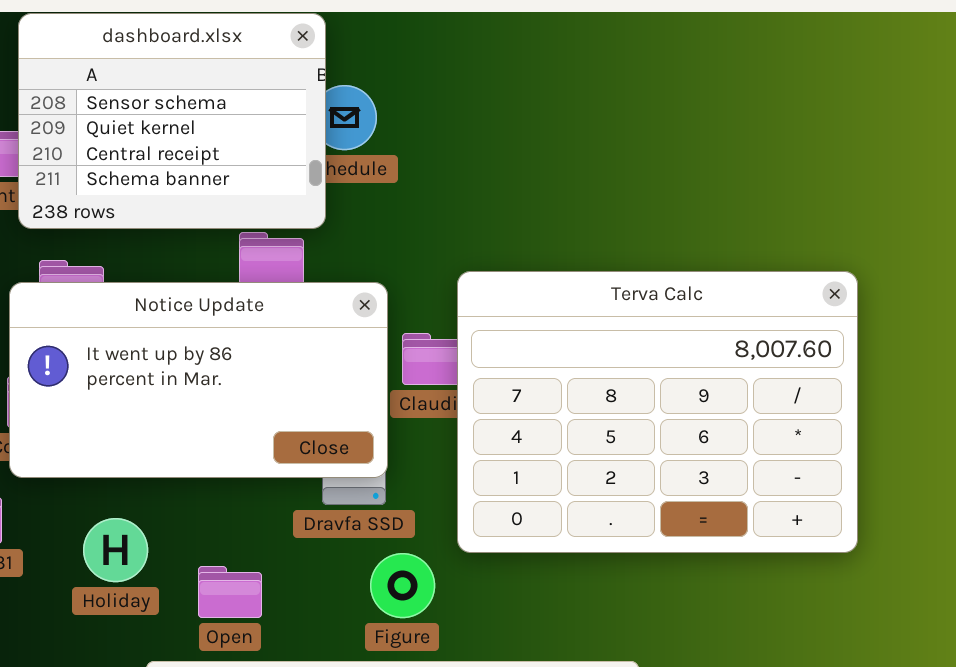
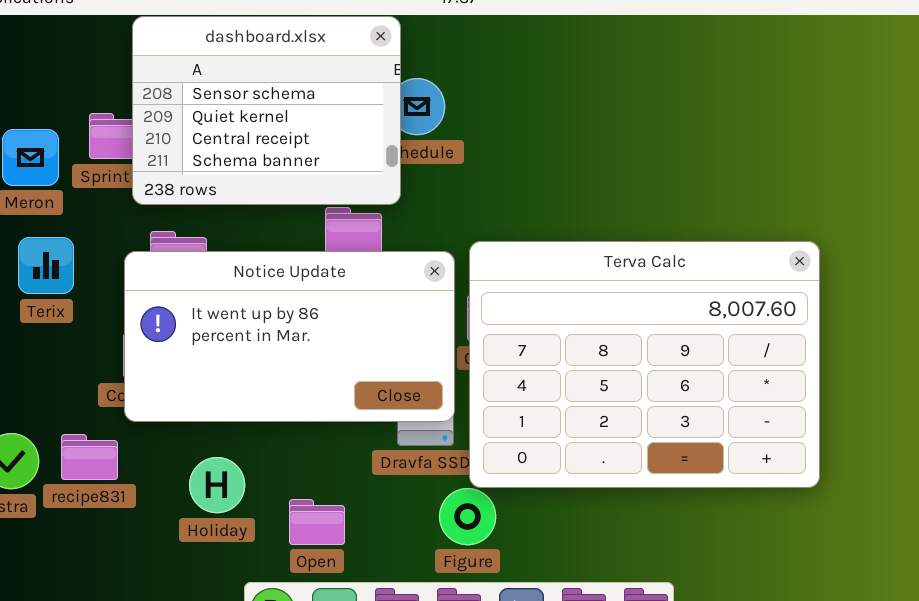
Terva Calc: [457,271,858,553] -> [469,241,820,488], moved

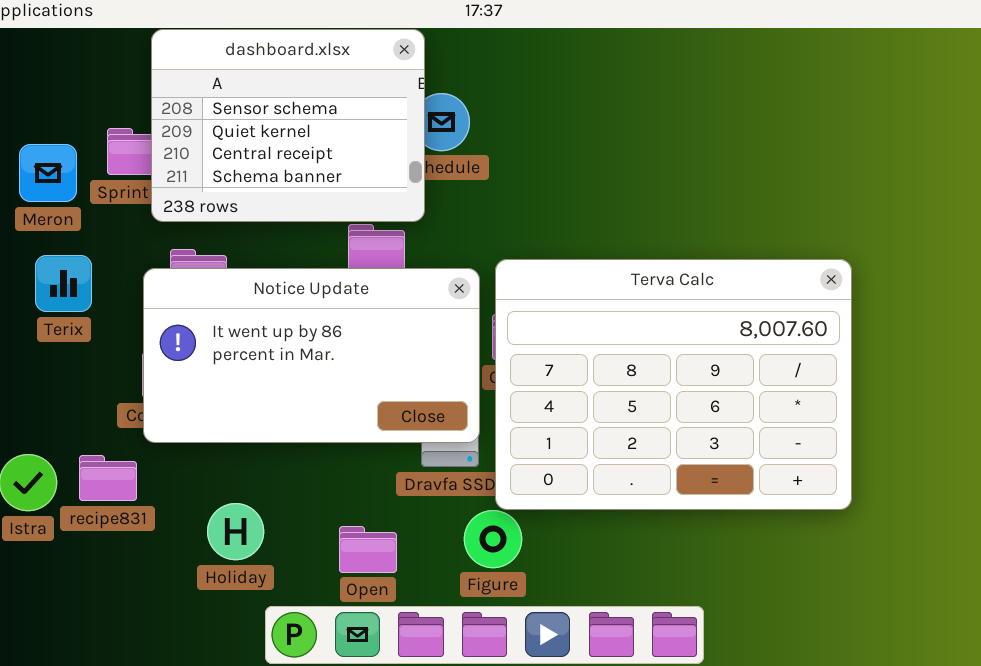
Holiday: [189,457,245,513] -> [207,503,264,560], moved
Open: [289,499,345,545] -> [339,526,397,573], moved

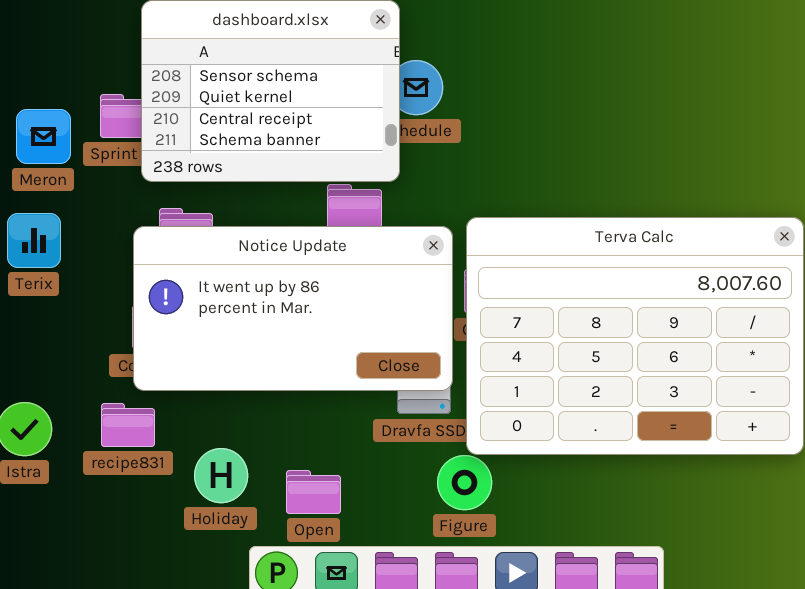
Terix: [35,255,92,312] -> [7,213,61,268], moved
recipe831: [79,455,137,501] -> [101,403,155,447], moved
Open: [339,526,397,573] -> [286,470,341,514], moved

